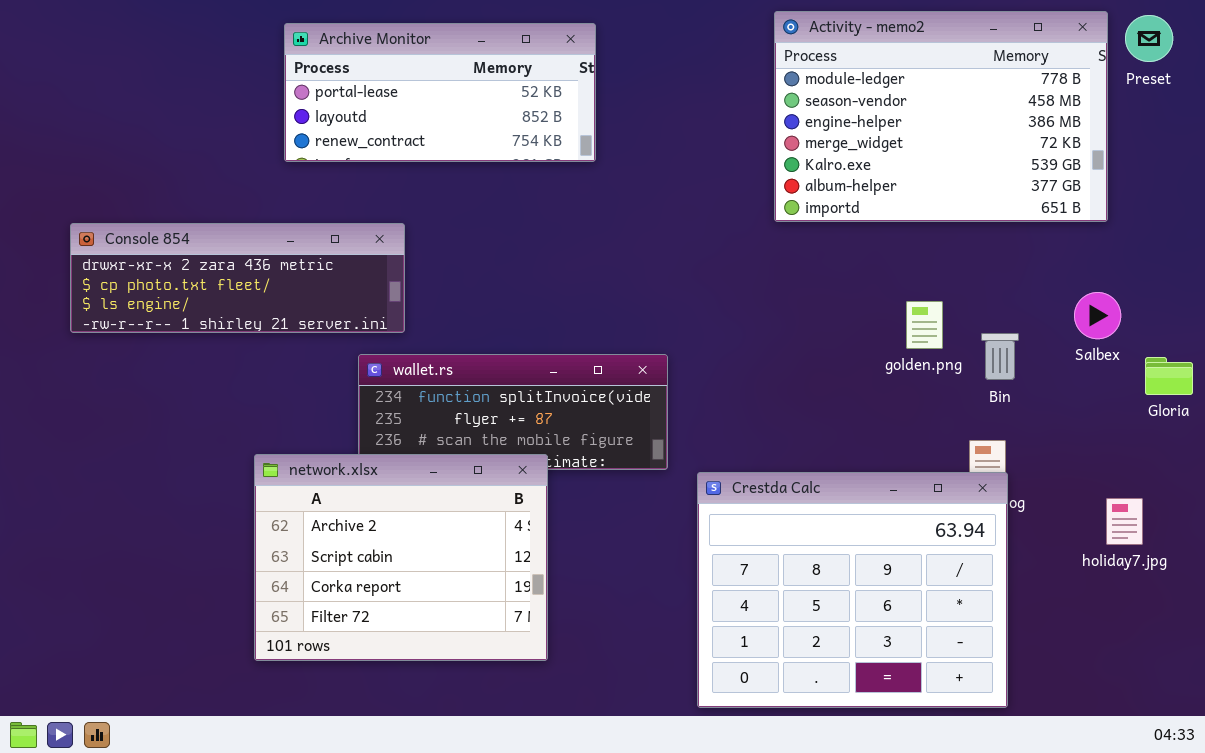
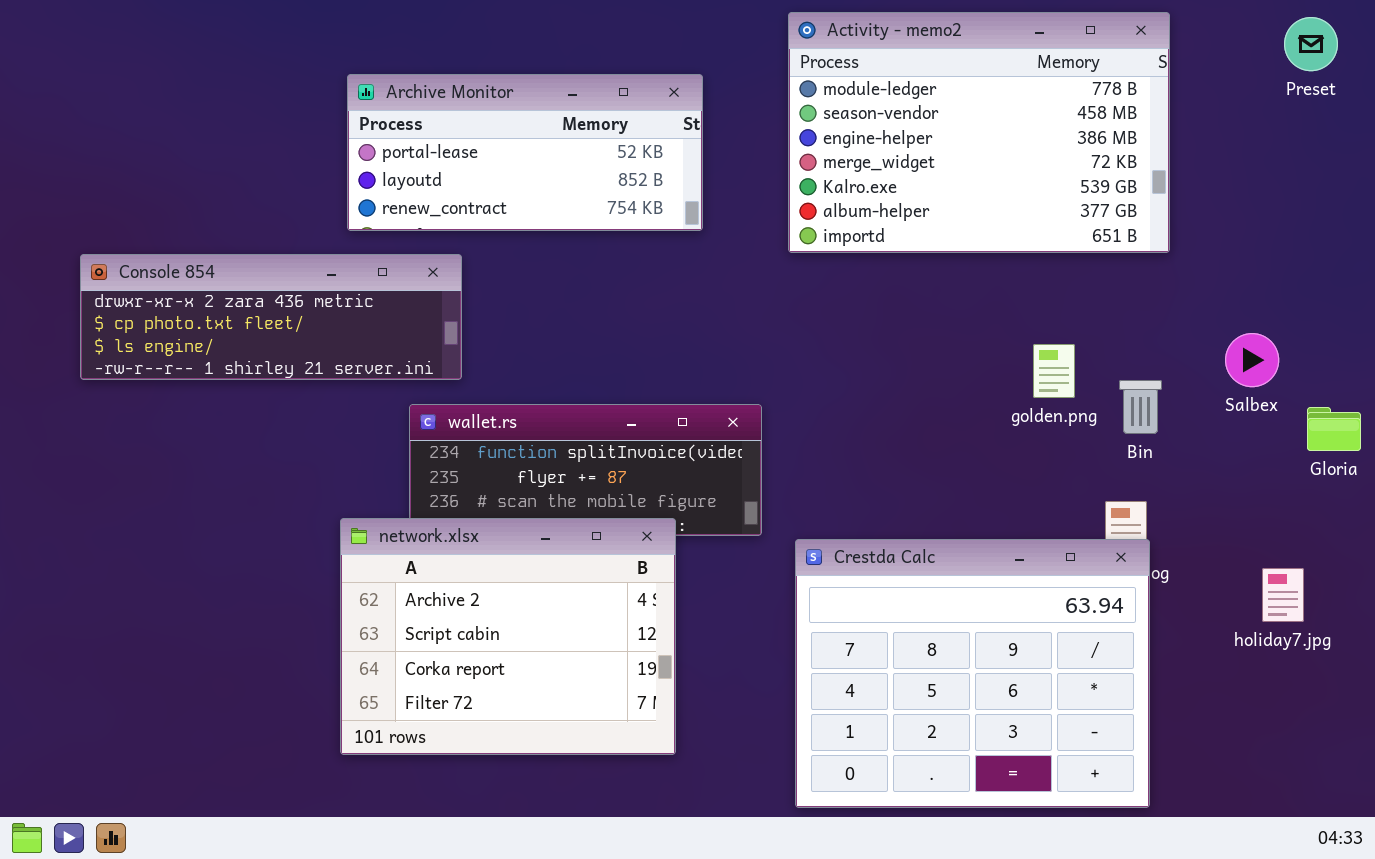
Activity - memo2: [774,11,1108,222] -> [788,12,1170,253], moved
Archive Monitor: [284,23,596,162] -> [347,74,703,231], moved
network.xlsx: [254,454,548,661] -> [340,518,676,755], moved

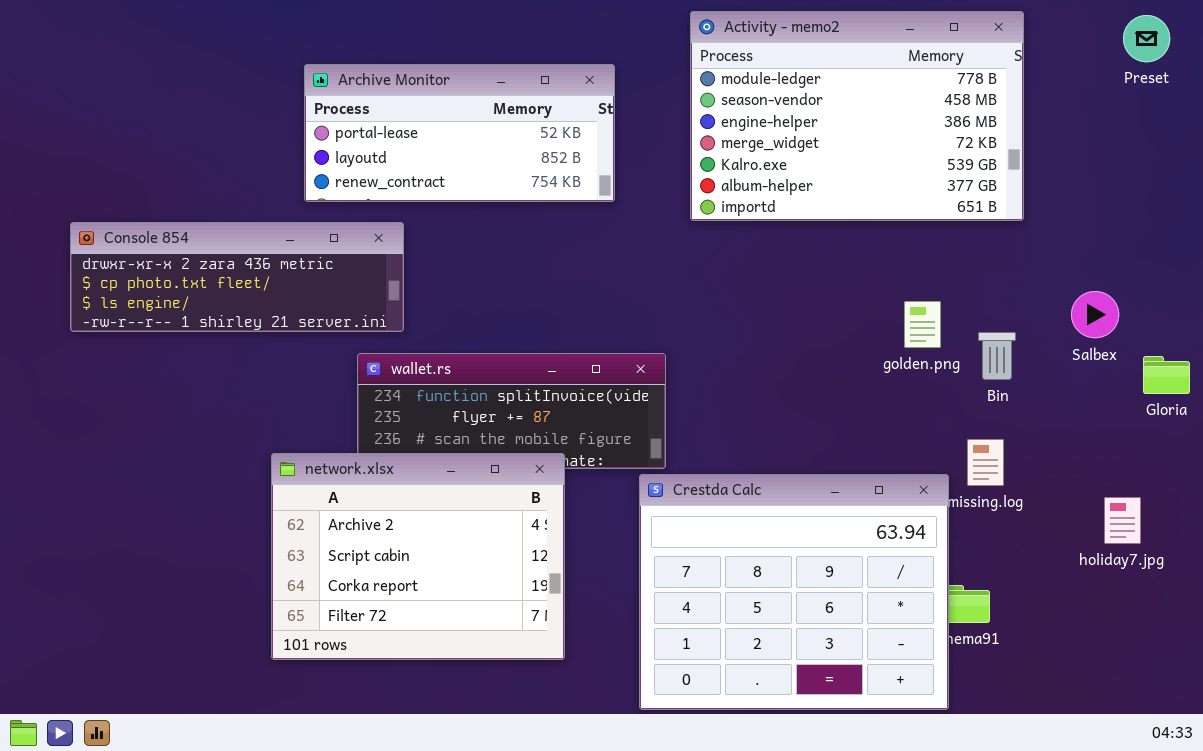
network.xlsx: [340,518,676,755] -> [271,453,565,660], moved
Crestda Calc: [795,539,1150,808] -> [639,474,949,710], moved

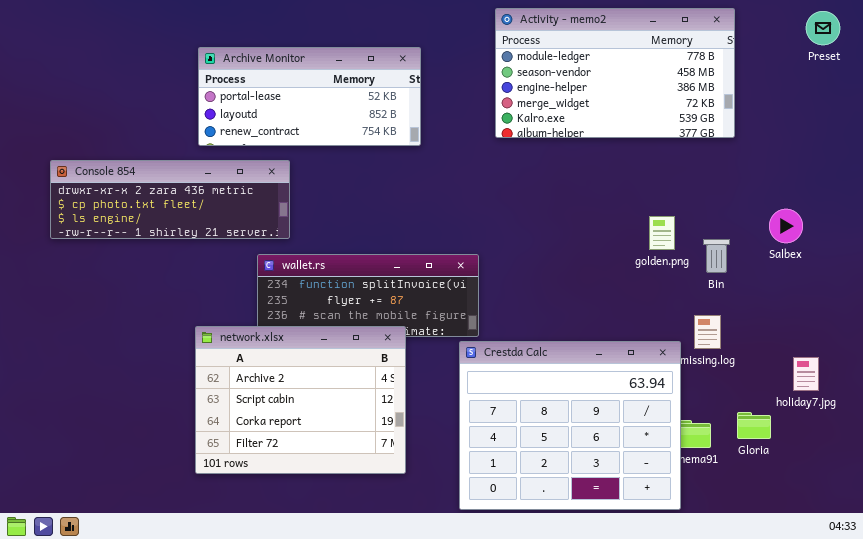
Activity - memo2: [690,11,1024,221] -> [495,8,735,138], resized
Archive Monitor: [304,64,615,202] -> [198,47,421,146], moved
Gloria: [1143,356,1190,394] -> [737,412,771,439], moved

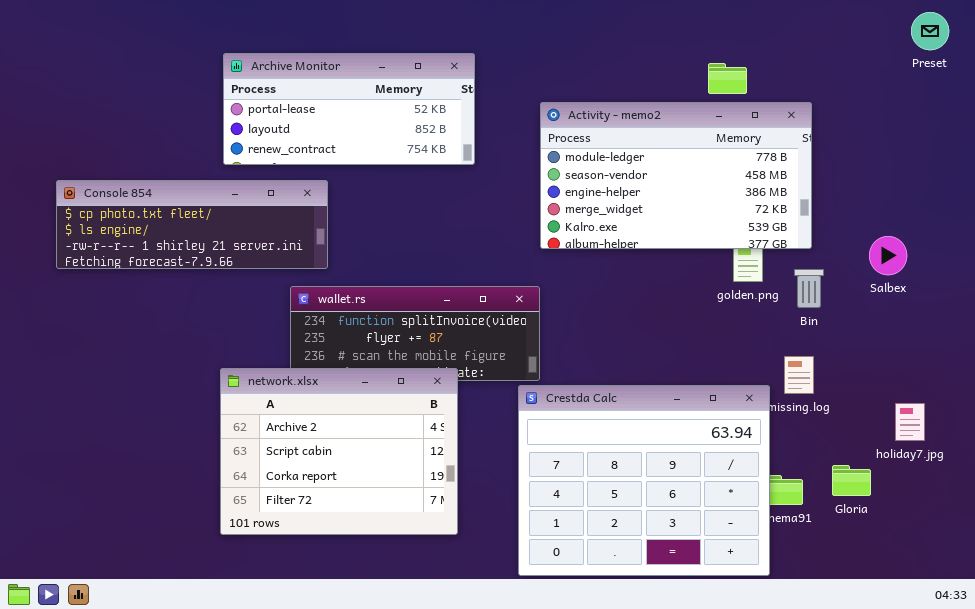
Activity - memo2: [495,8,735,138] -> [540,102,812,249], moved
Console 854: [50,160,290,239] -> [56,180,328,269], scrolled down 1 row

